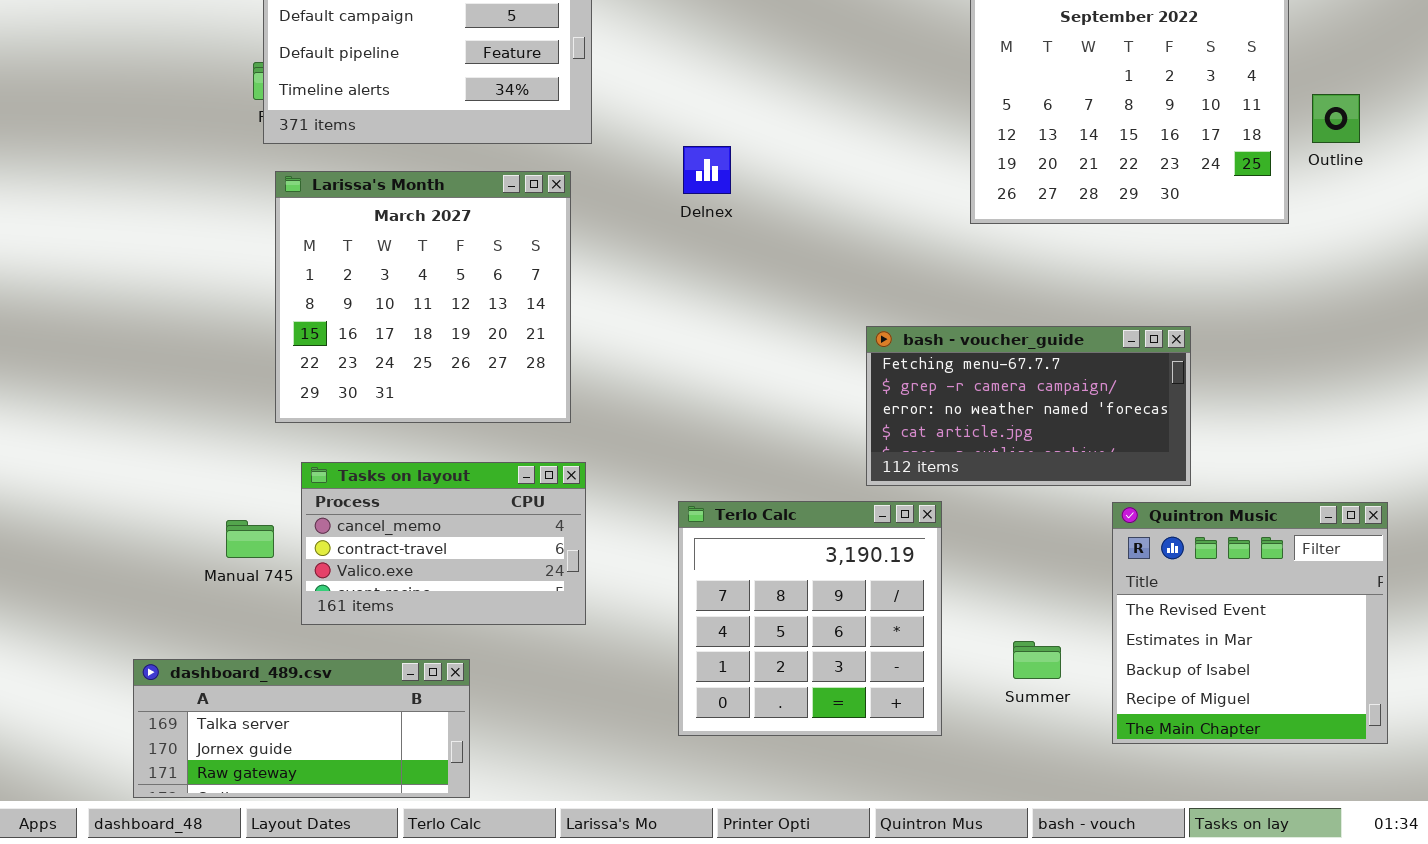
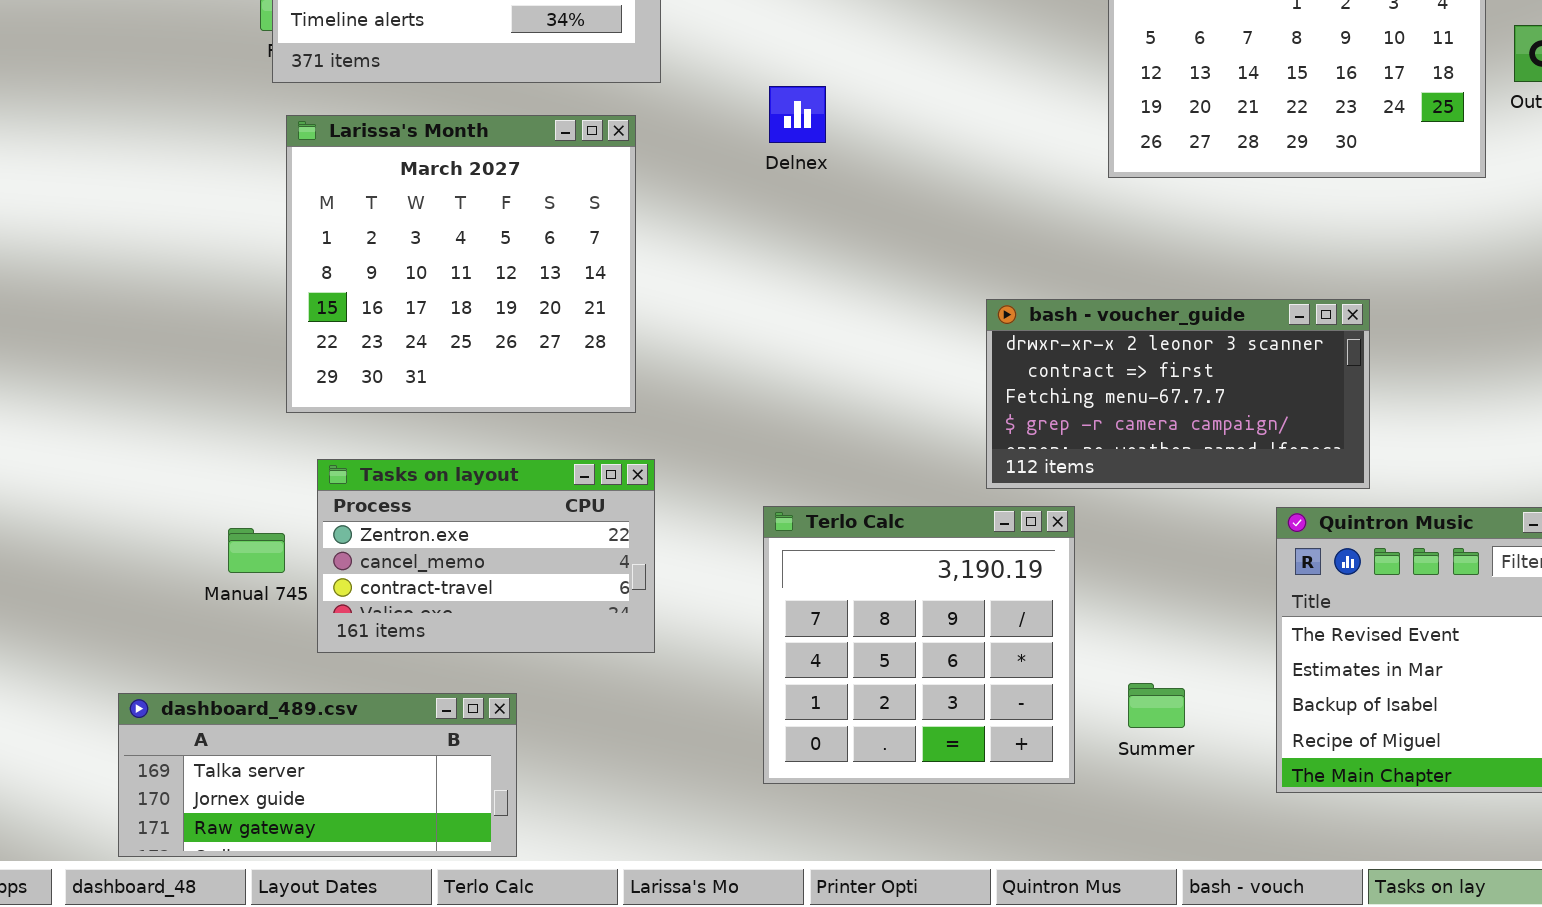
bash - voucher_guide: [866,326,1191,486] -> [986,299,1370,489], scrolled up 2 rows
Tasks on layout: [301,462,586,625] -> [317,459,655,653], scrolled up 1 row
Summer: [1013,641,1061,679] -> [1128,683,1185,728], moved

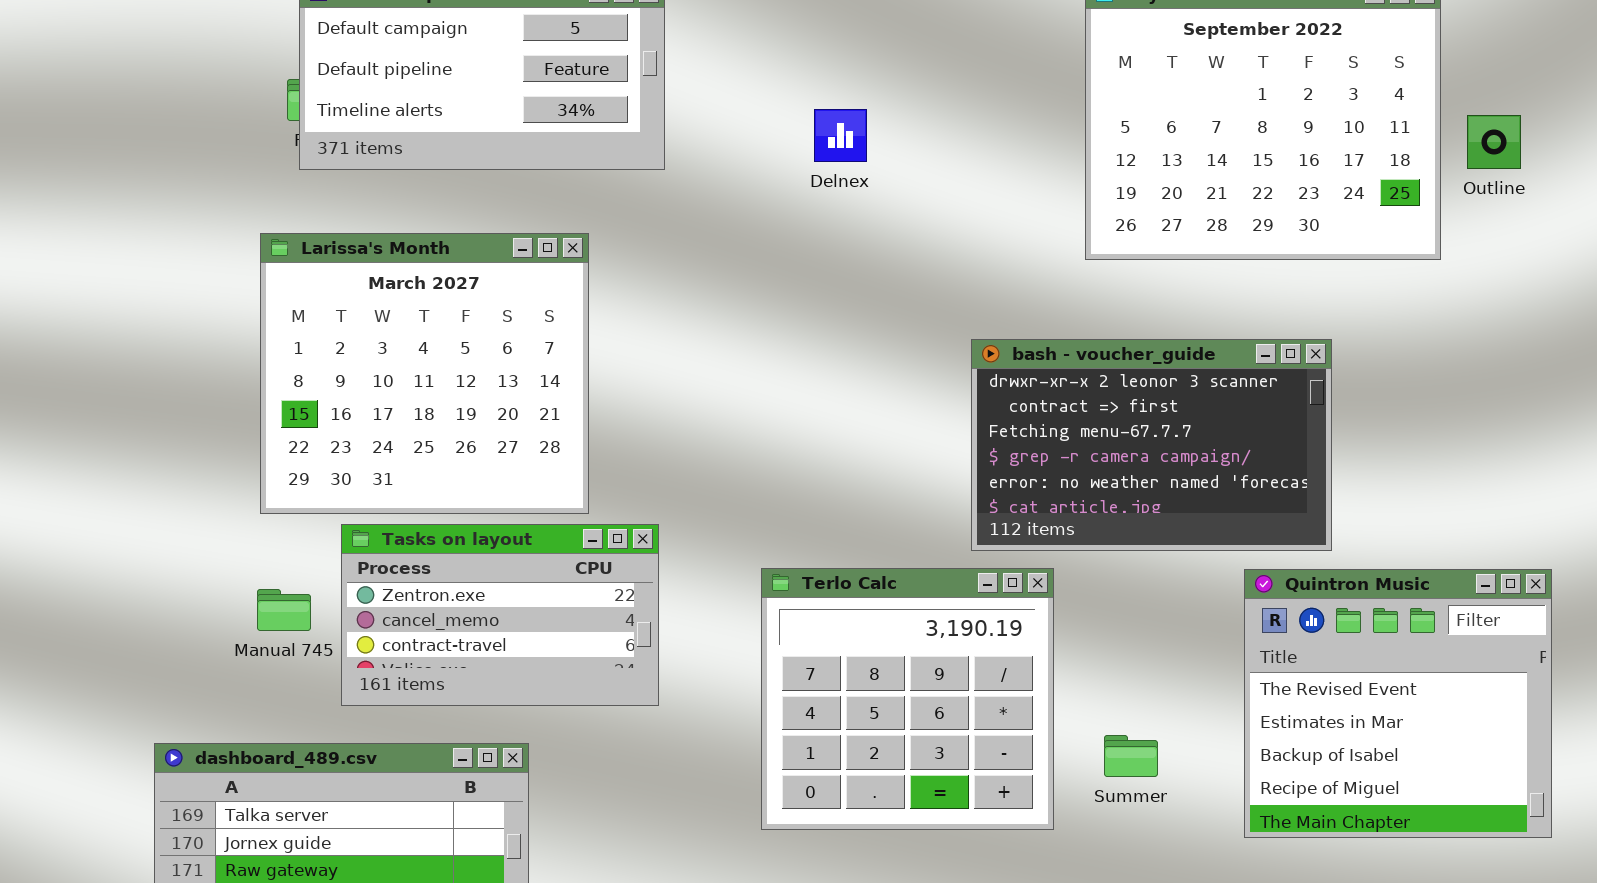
Delnex: [769,86,826,143] -> [814,109,867,162], moved
Larissa's Month: [286,115,636,413] -> [260,233,589,514], moved
bash - voucher_guide: [986,299,1370,489] -> [971,339,1332,551], resized

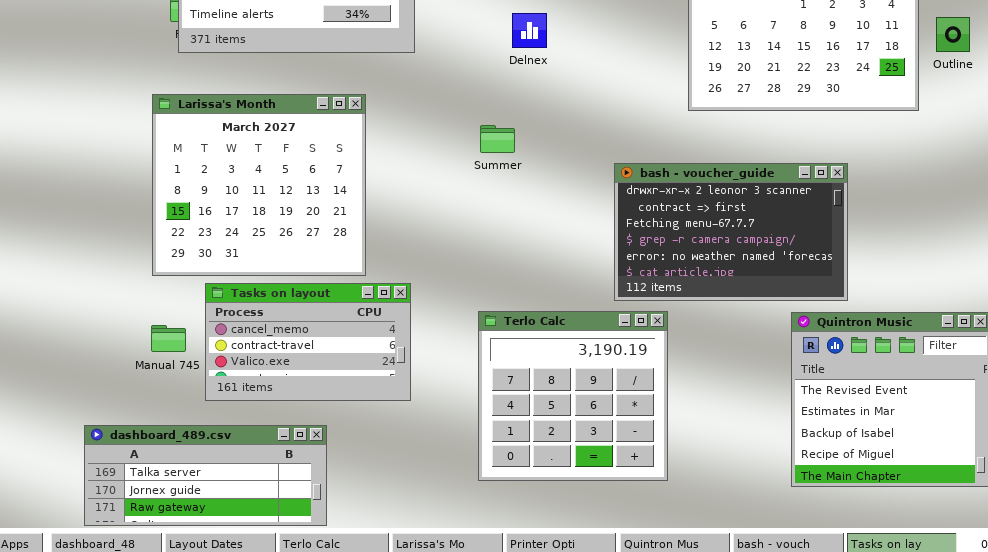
Tasks on layout: [341,524,659,706] -> [205,283,411,401], scrolled down 1 row
Summer: [1104,735,1158,777] -> [480,125,515,153], moved

